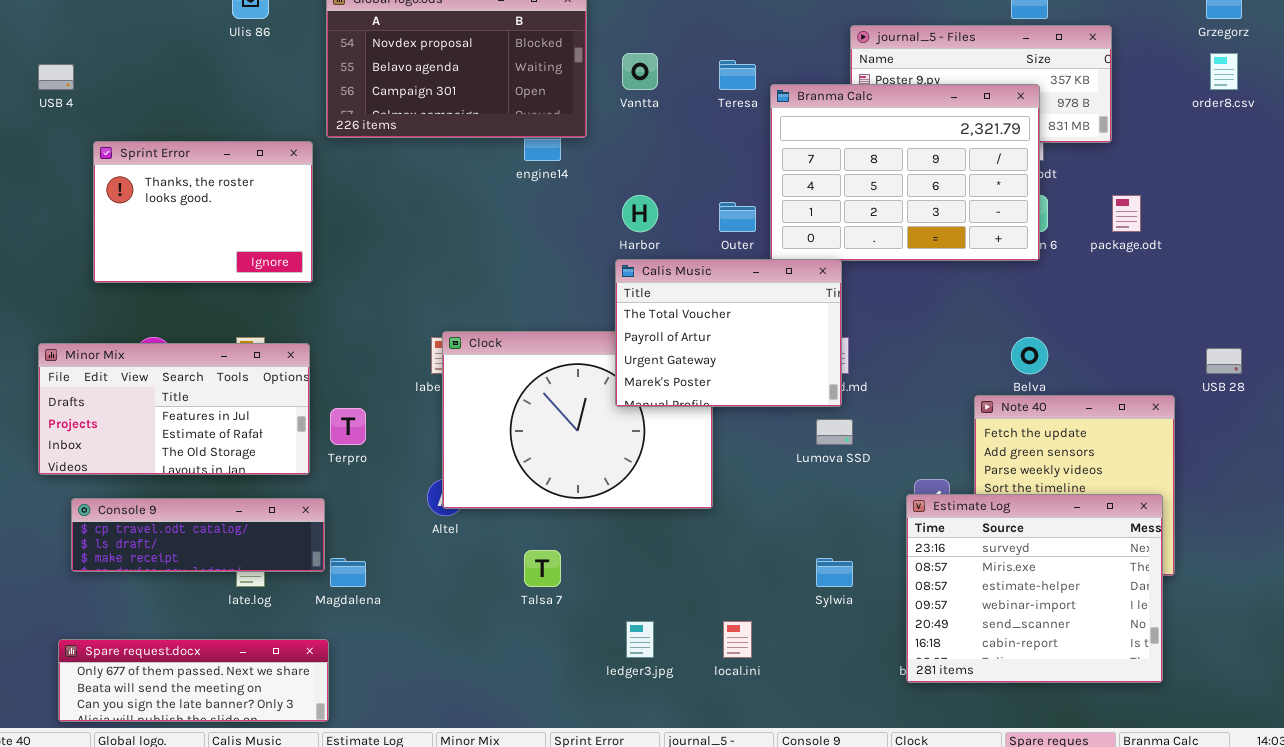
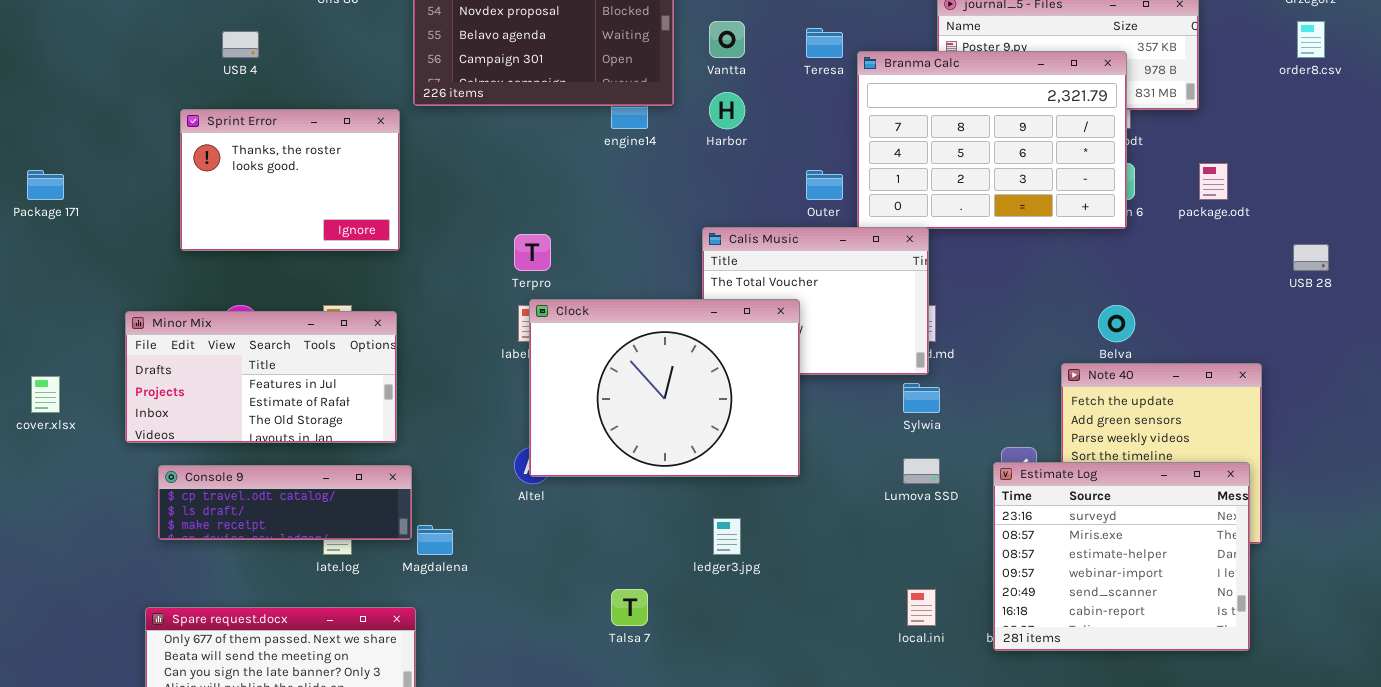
USB 4: [38,64,74,90] -> [222,31,259,58], moved
Harbor: [622,195,658,232] -> [709,92,745,129], moved
Clock: [442,331,713,509] -> [529,299,800,477], raised
USB 28: [1206,348,1242,374] -> [1293,244,1329,271], moved
Terpro: [330,408,366,445] -> [514,234,551,271], moved
Lumova SSD: [816,419,853,445] -> [903,458,940,484], moved
Talsa 7: [524,550,561,587] -> [611,589,648,626], moved
Sylwia: [816,558,853,587] -> [903,383,940,413], moved
ledger3.jpg: [626,621,654,658] -> [713,518,741,555], moved
local.ini: [723,621,752,658] -> [907,589,936,626], moved

